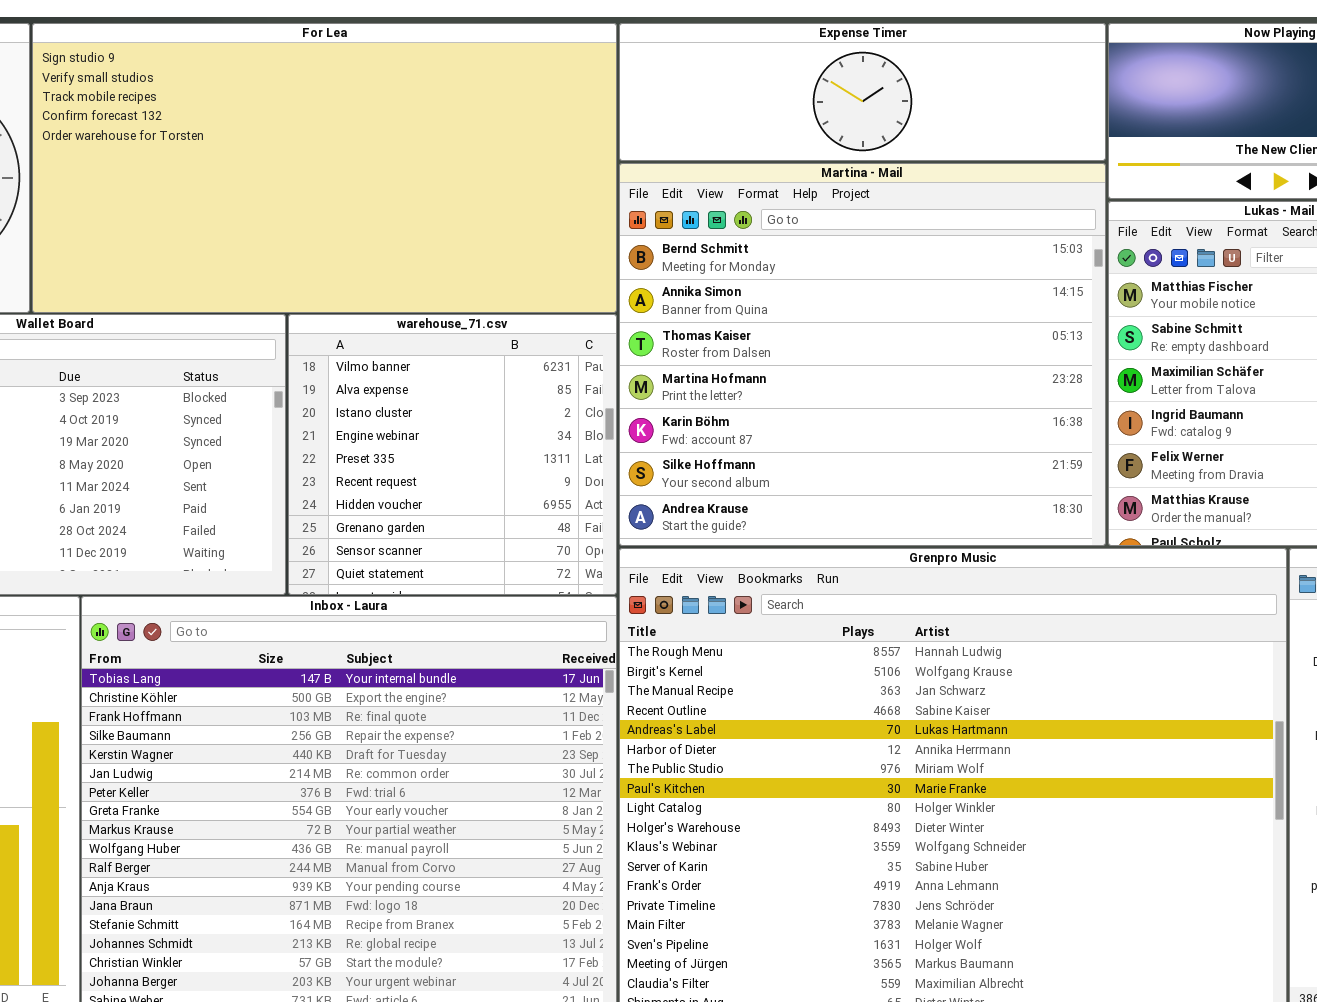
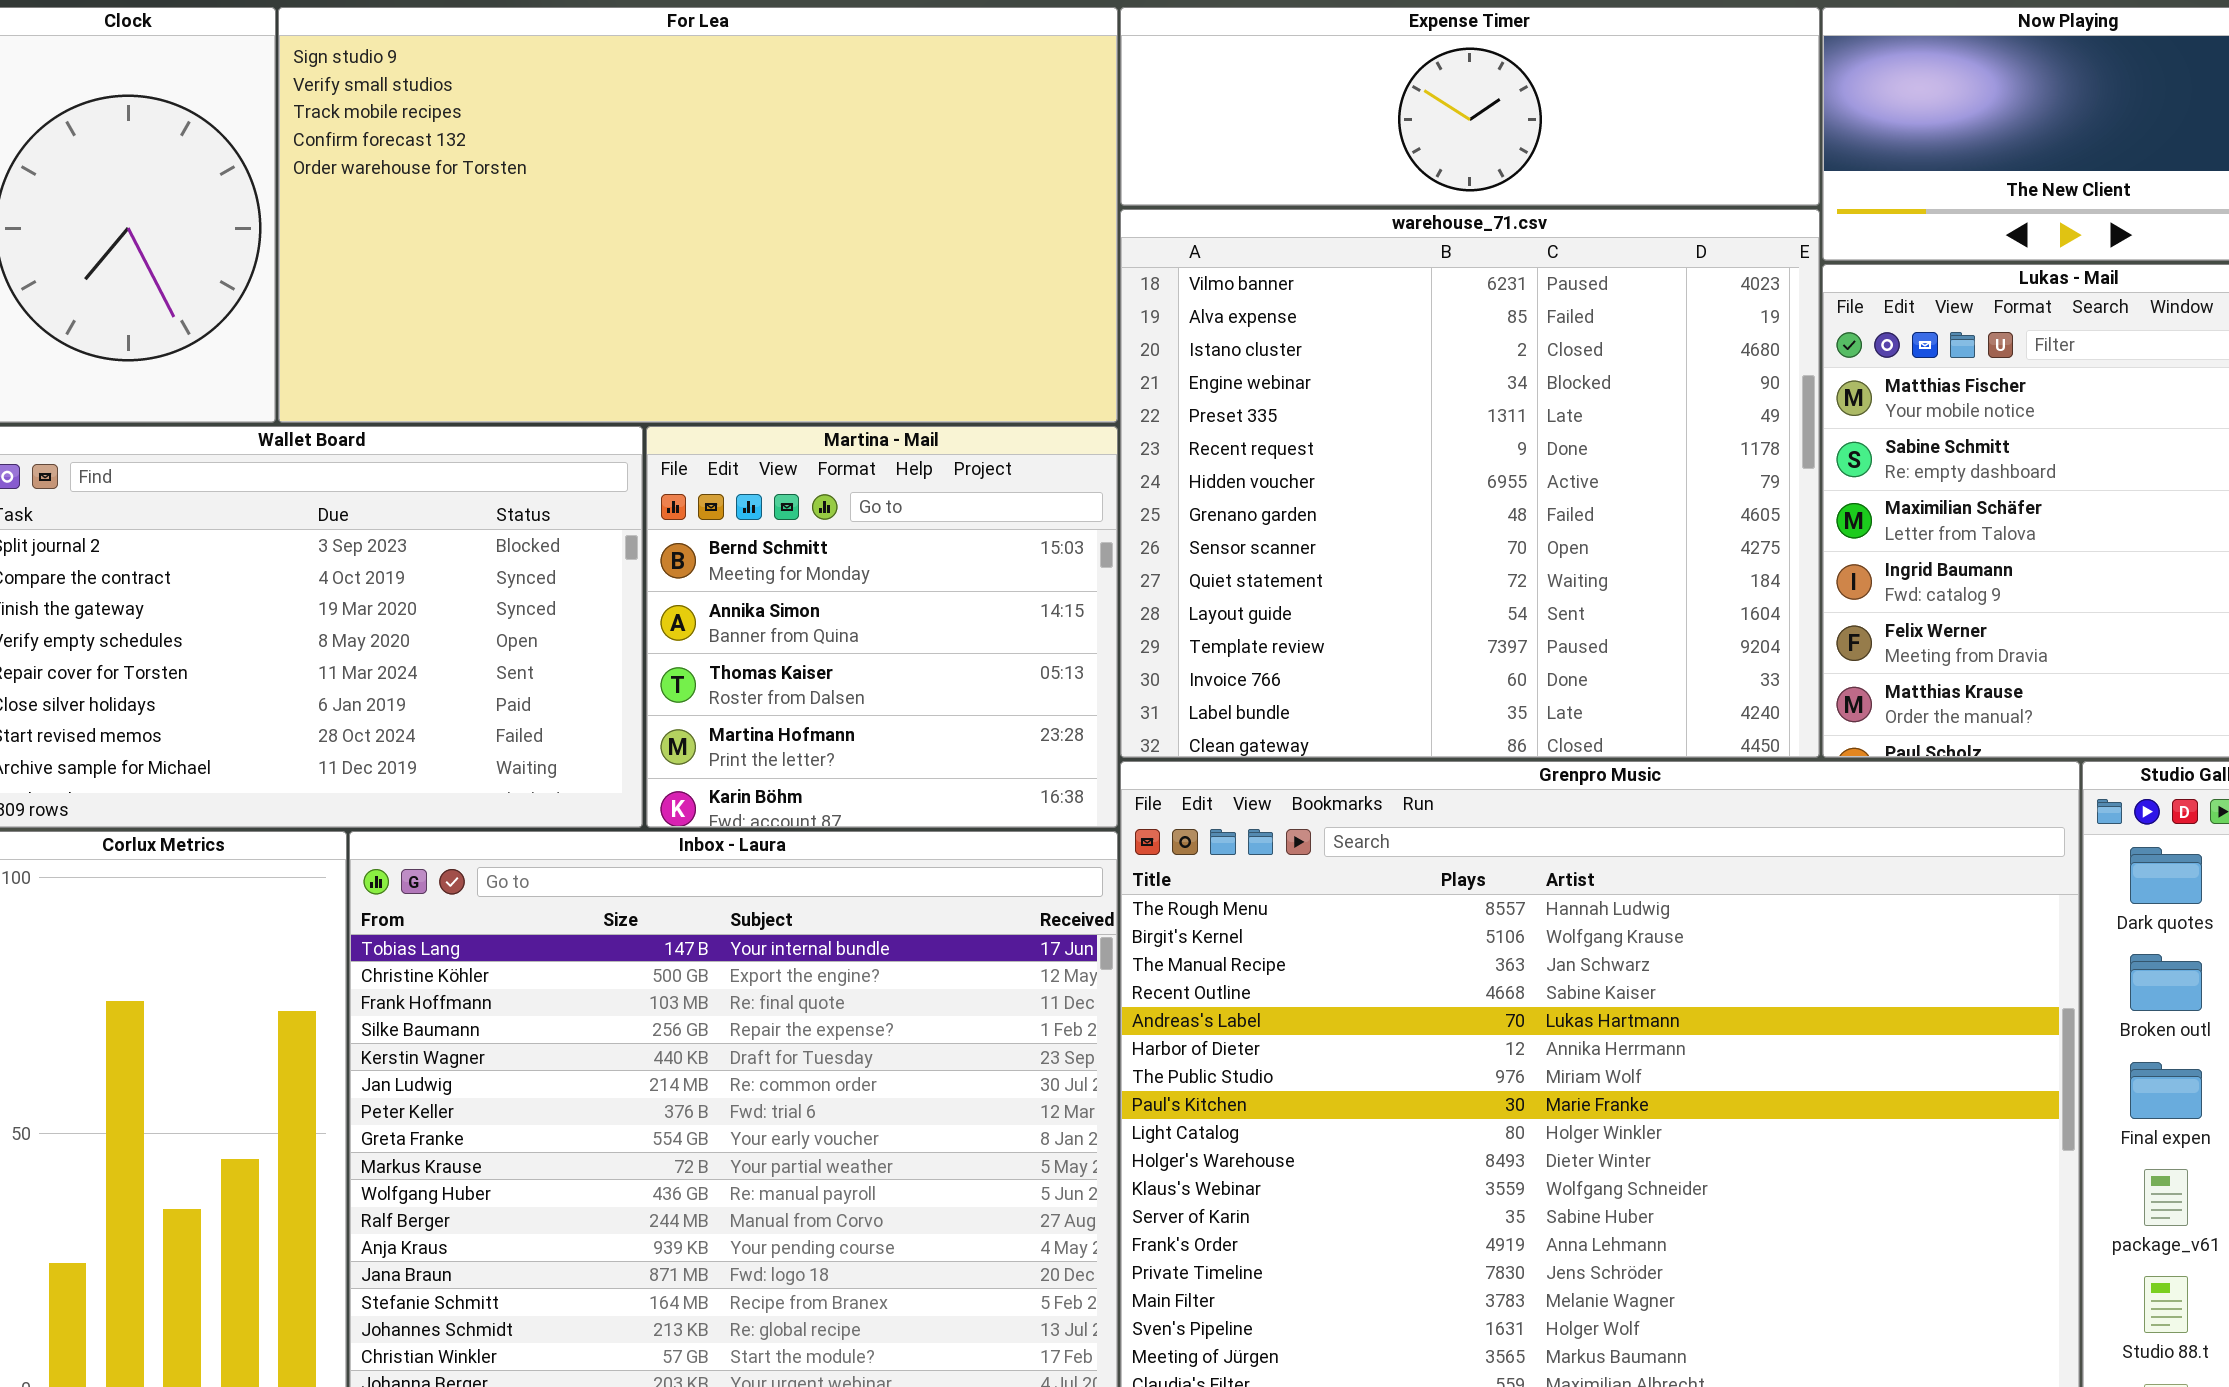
Martina - Mail: [619,163,1106,546] -> [646,426,1118,828], moved, resized
warehouse_71.csv: [288,314,617,595] -> [1120,209,1820,758], moved, resized

